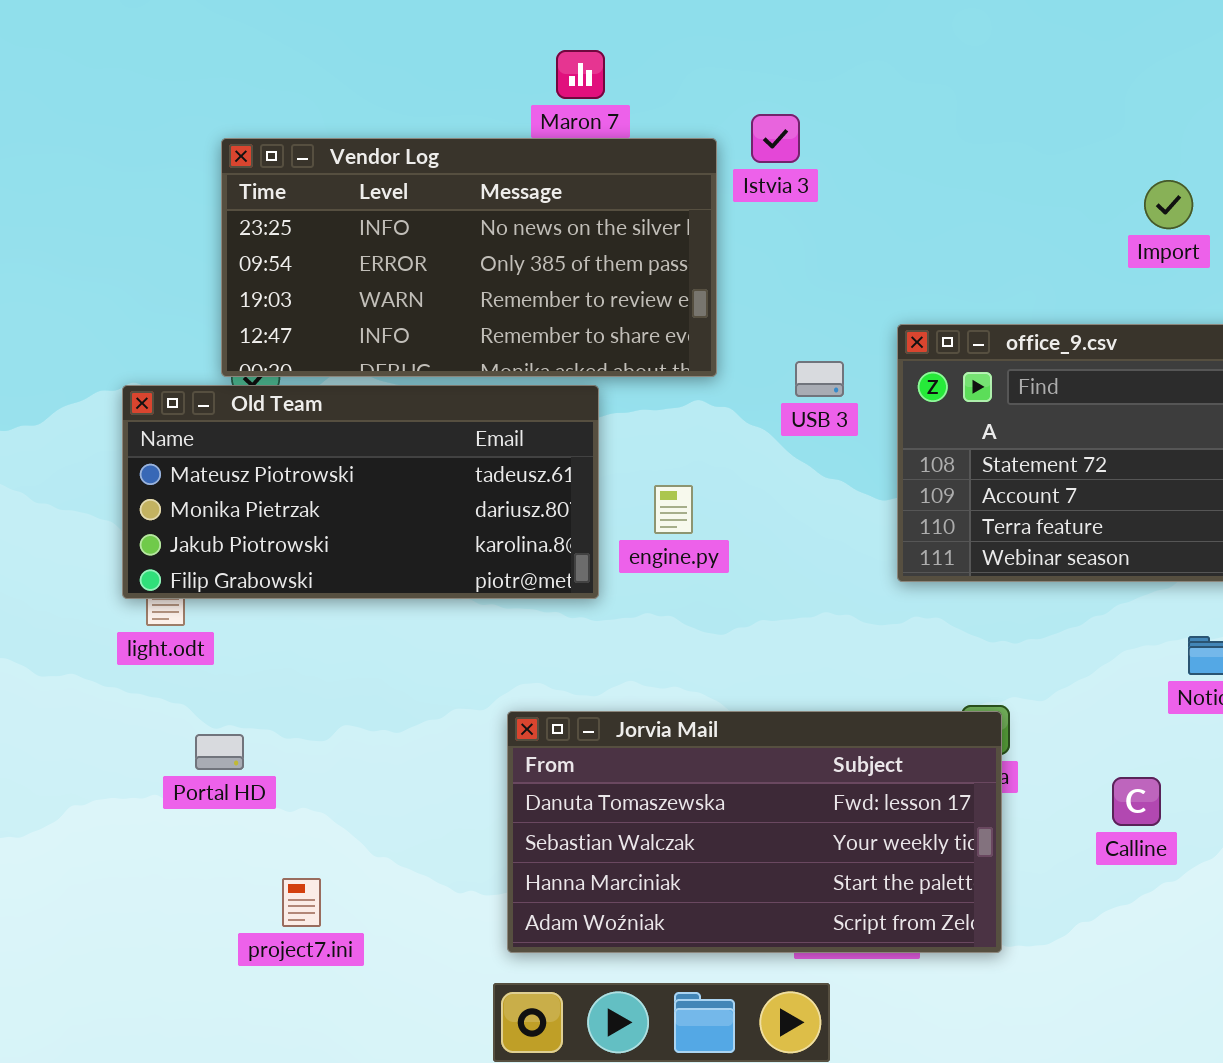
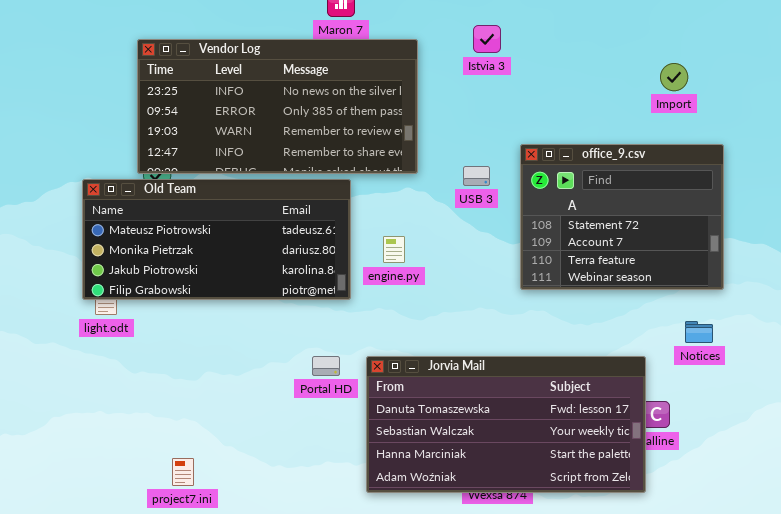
Istvia 3: [751,114,800,163] -> [473,25,501,53], moved
Jorvia Mail: [507,711,1002,953] -> [366,356,646,493], moved
Portal HD: [195,734,244,770] -> [312,356,340,376], moved

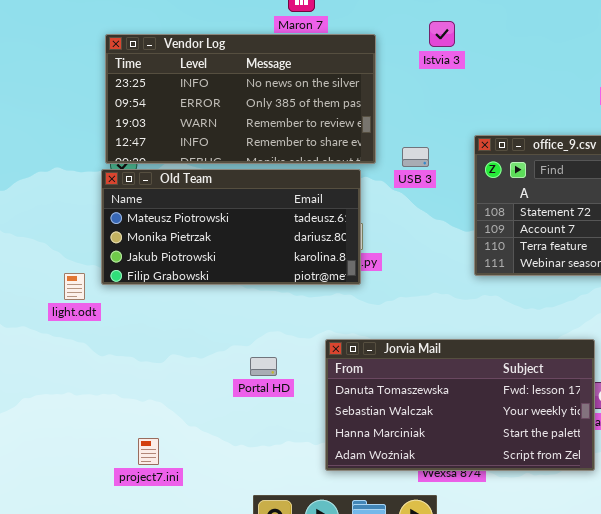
USB 3: [463,166,490,186] -> [402,147,429,167], moved
Old Team: [82,179,351,300] -> [101,169,361,285], moved
Portal HD: [312,356,340,376] -> [250,357,277,376], moved

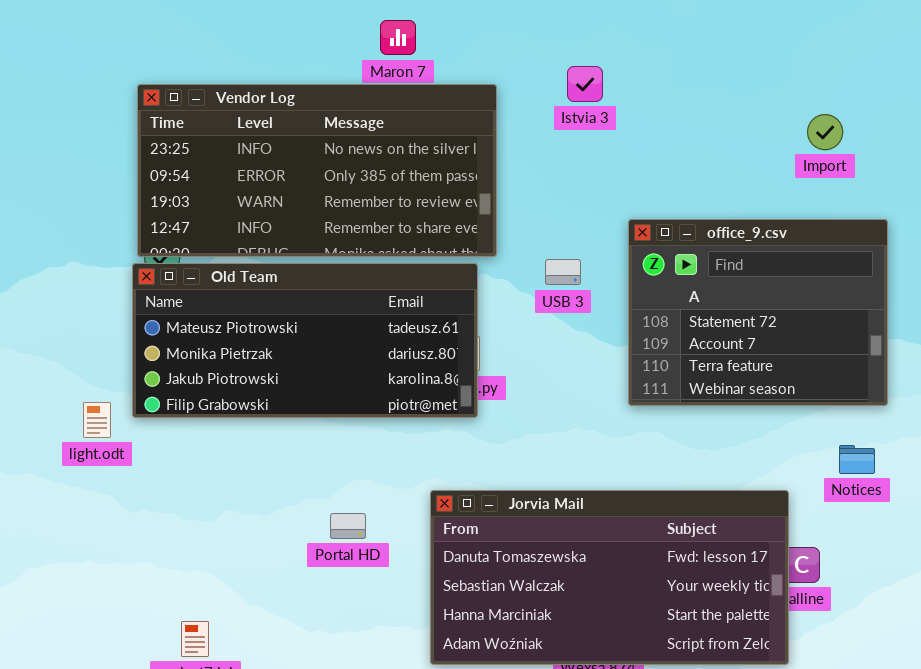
USB 3: [402,147,429,167] -> [545,259,581,285], moved

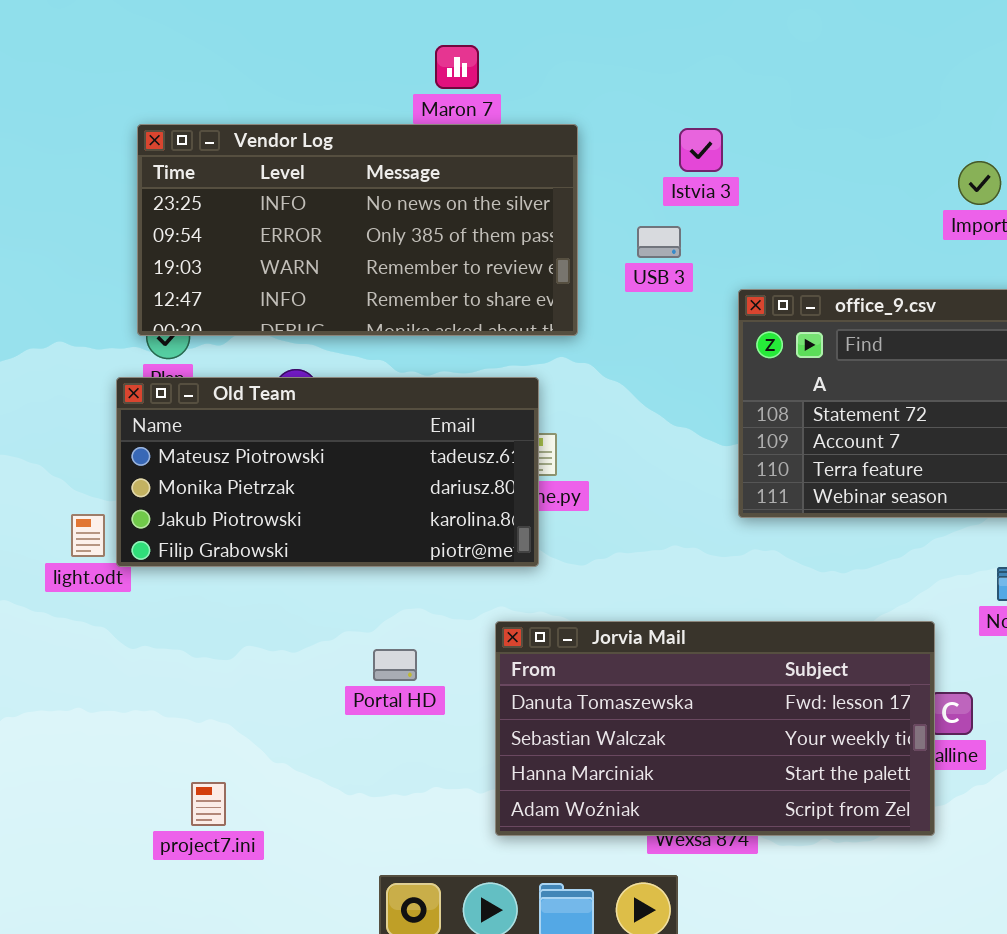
Istvia 3: [567,66,603,102] -> [679,128,723,172], moved
USB 3: [545,259,581,285] -> [637,226,681,258], moved
Old Team: [132,263,478,418] -> [116,377,539,567], moved

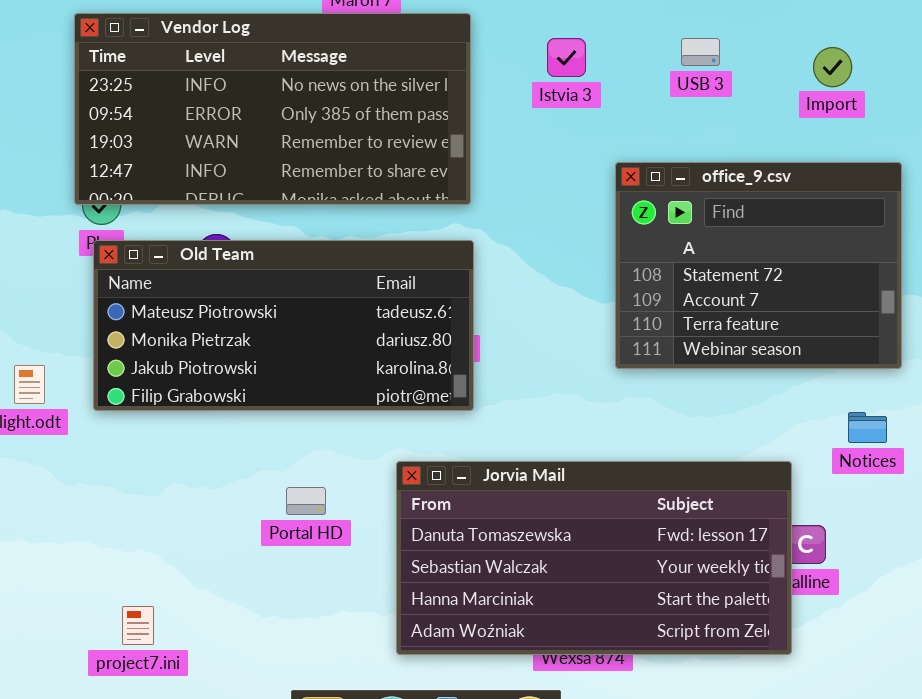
Istvia 3: [679,128,723,172] -> [547,38,586,77], moved
USB 3: [637,226,681,258] -> [681,38,720,66], moved
Old Team: [116,377,539,567] -> [93,240,474,411], moved

